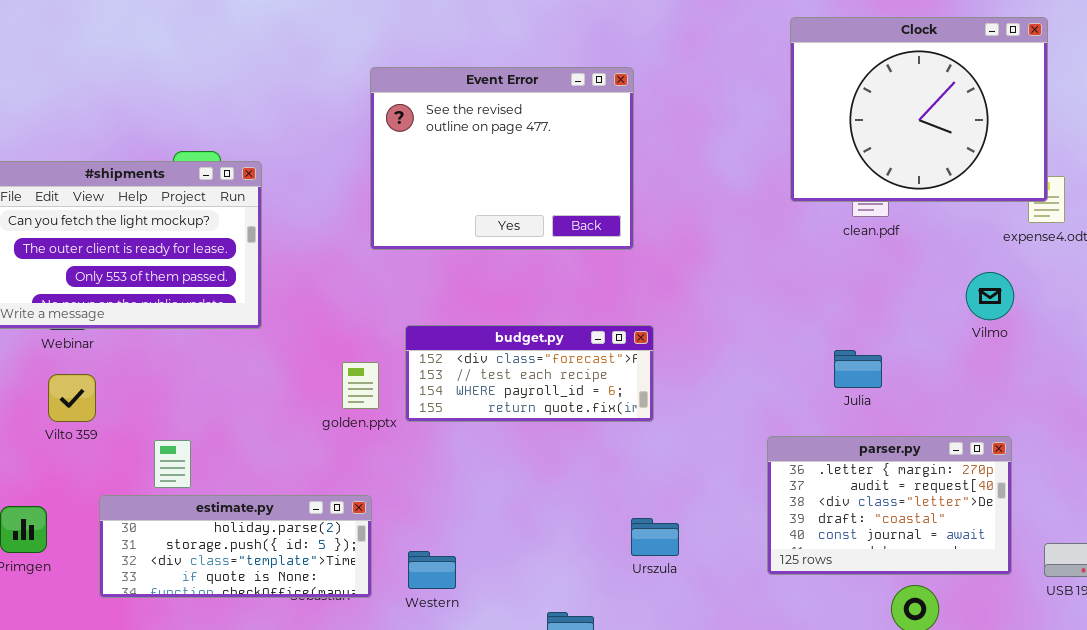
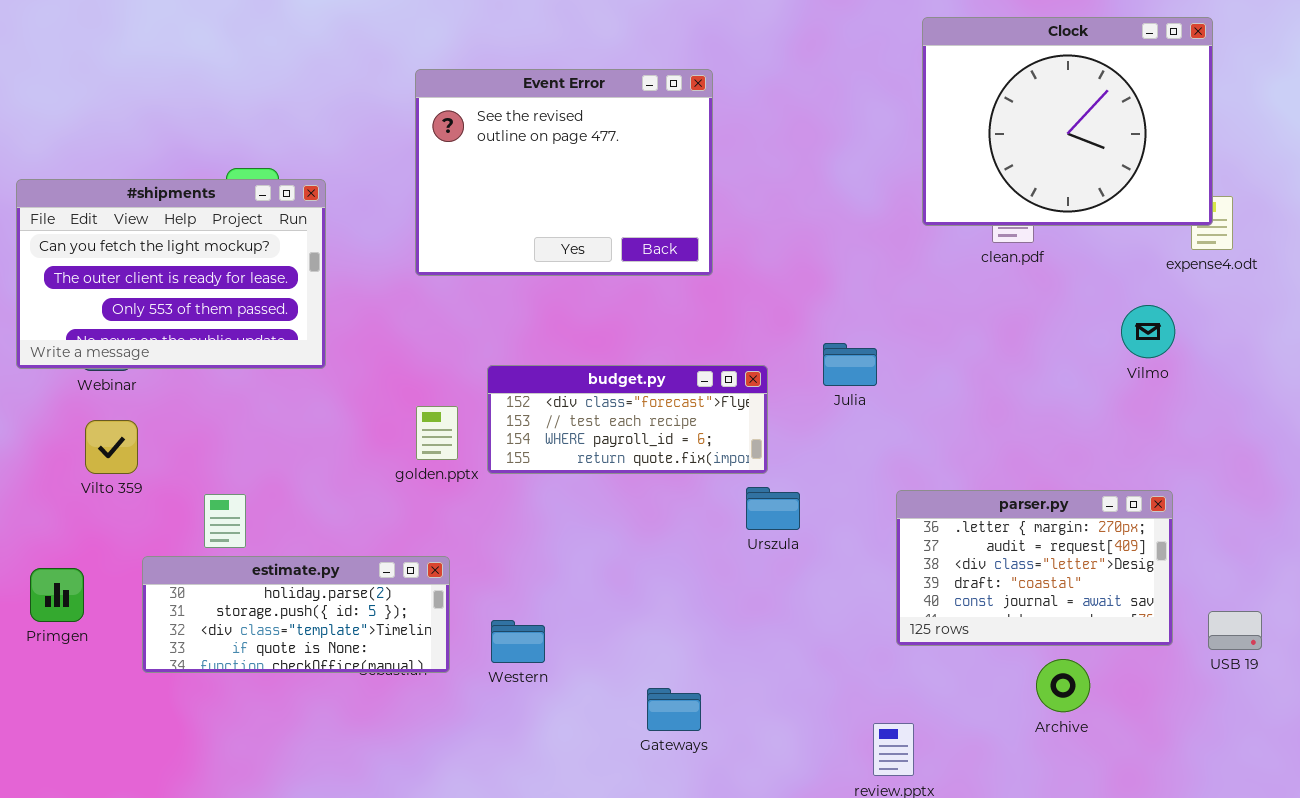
Event Error: [370,67,634,250] -> [415,69,713,276], moved
Julia: [834,350,882,388] -> [823,343,877,386], moved
Urszula: [631,518,679,556] -> [746,487,800,530], moved

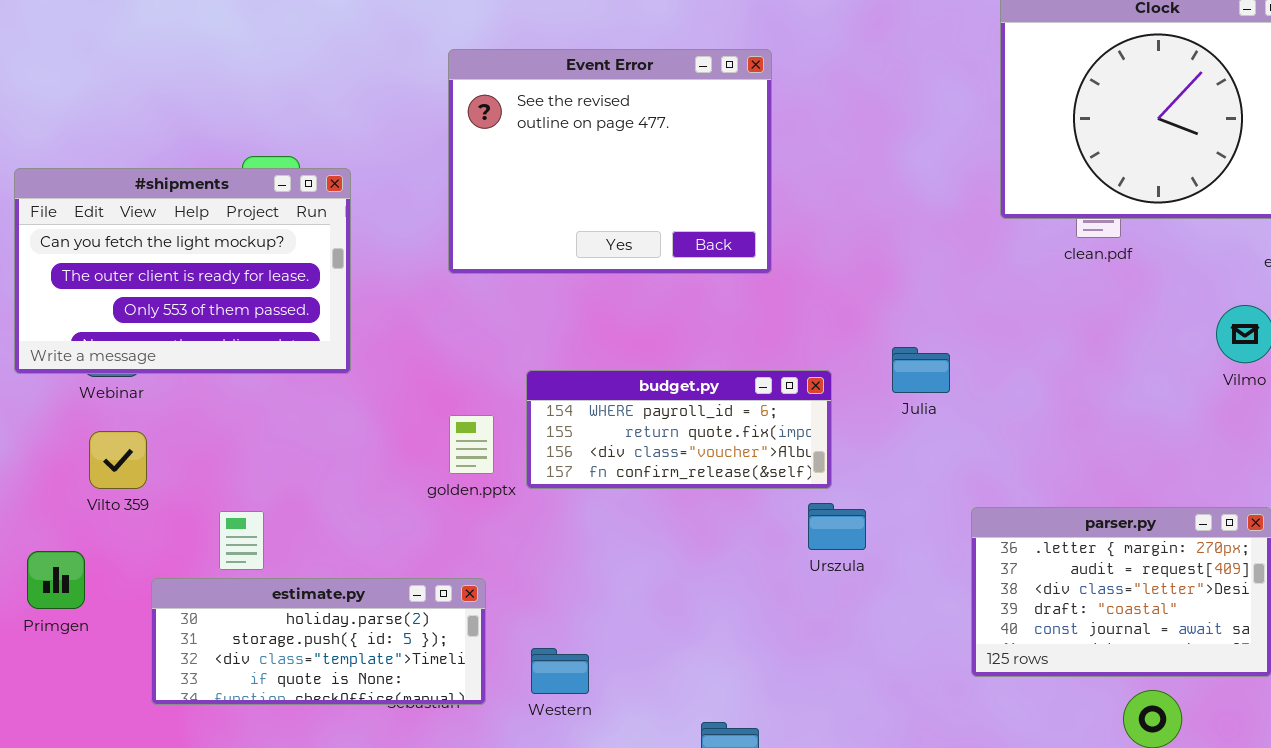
budget.py: [487,365,768,474] -> [526,370,832,489], scrolled down 2 rows
Primgen: [30,568,84,622] -> [27,551,85,609], moved

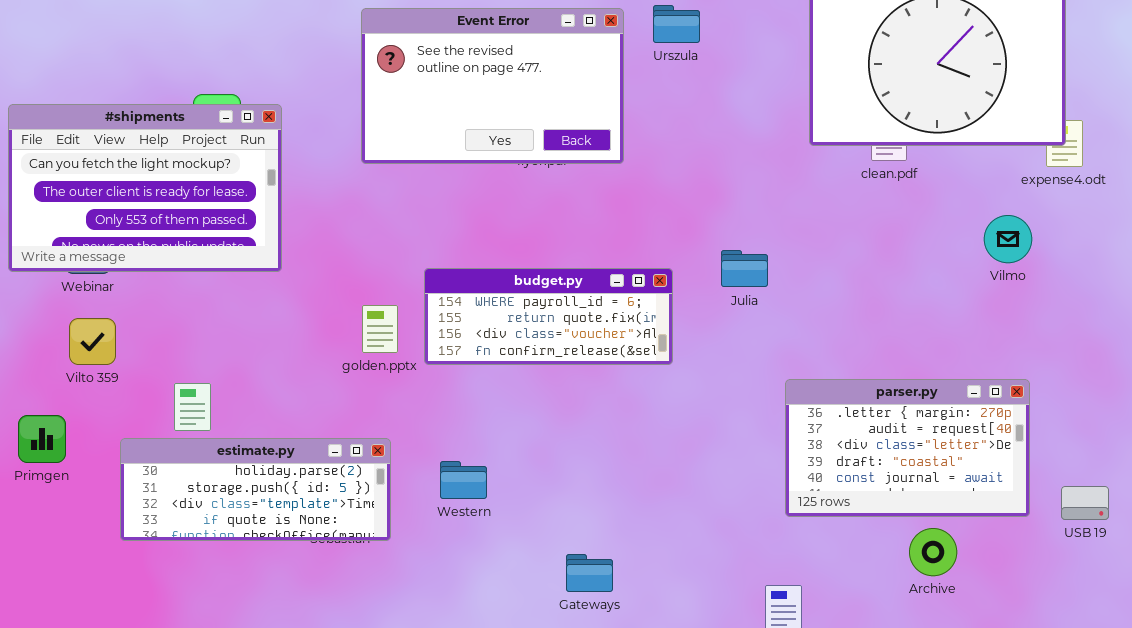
Event Error: [448,49,772,274] -> [361,8,624,164], resized
Urszula: [808,503,866,550] -> [653,5,700,43], moved
Western: [531,648,589,694] -> [440,461,487,499], moved

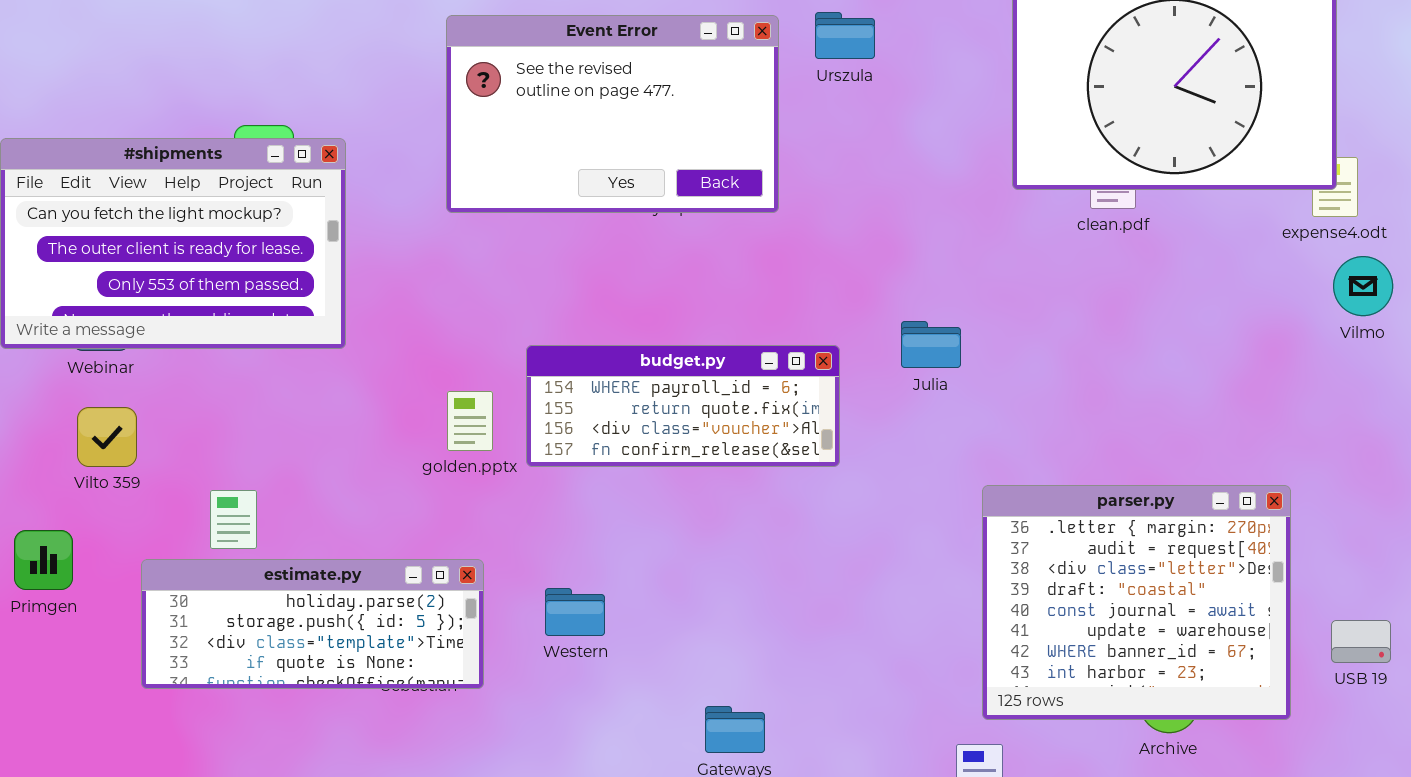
Vilmo: [984,215,1032,263] -> [1333,256,1393,316], moved
parser.py: [785,379,1030,517] -> [982,485,1291,720], resized

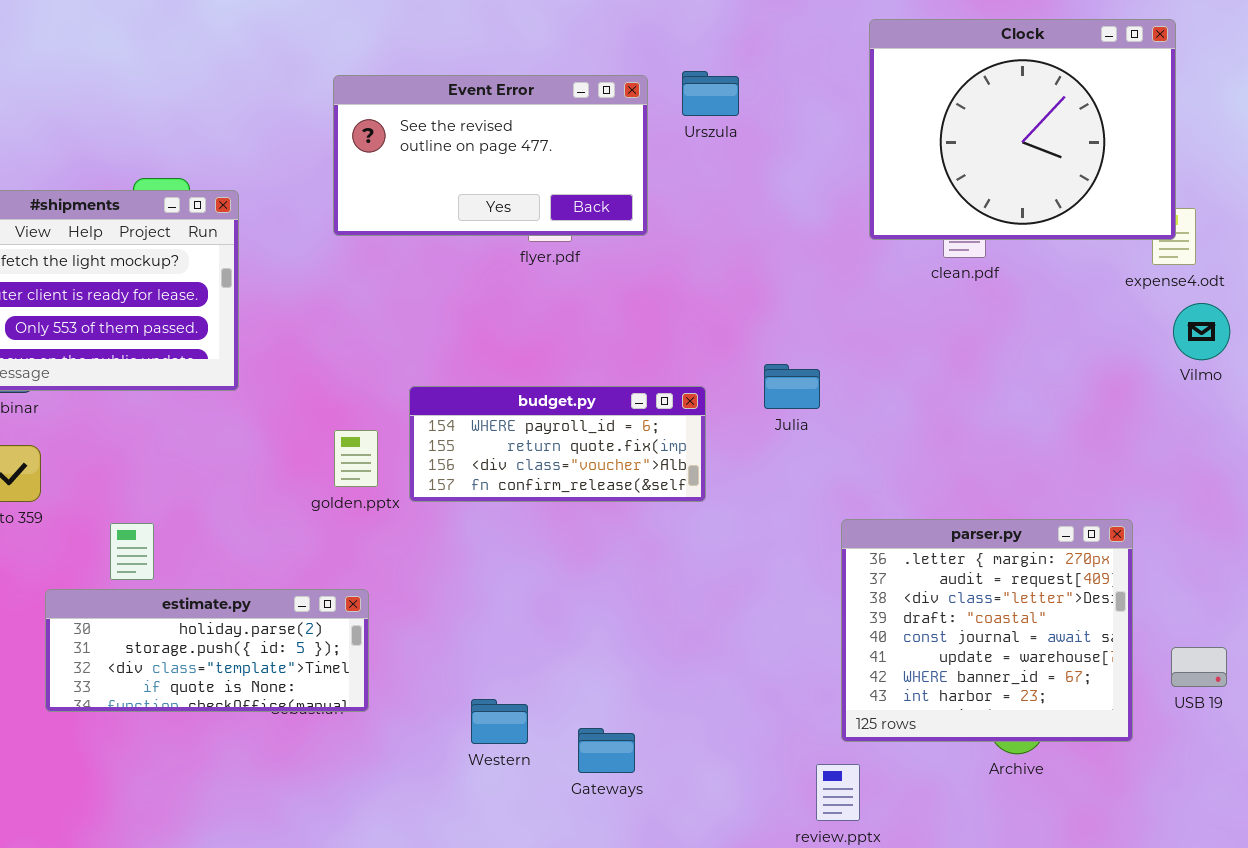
Event Error: [446,15,779,213] -> [333,75,648,236], resized
Western: [545,588,605,636] -> [471,699,528,744], moved

